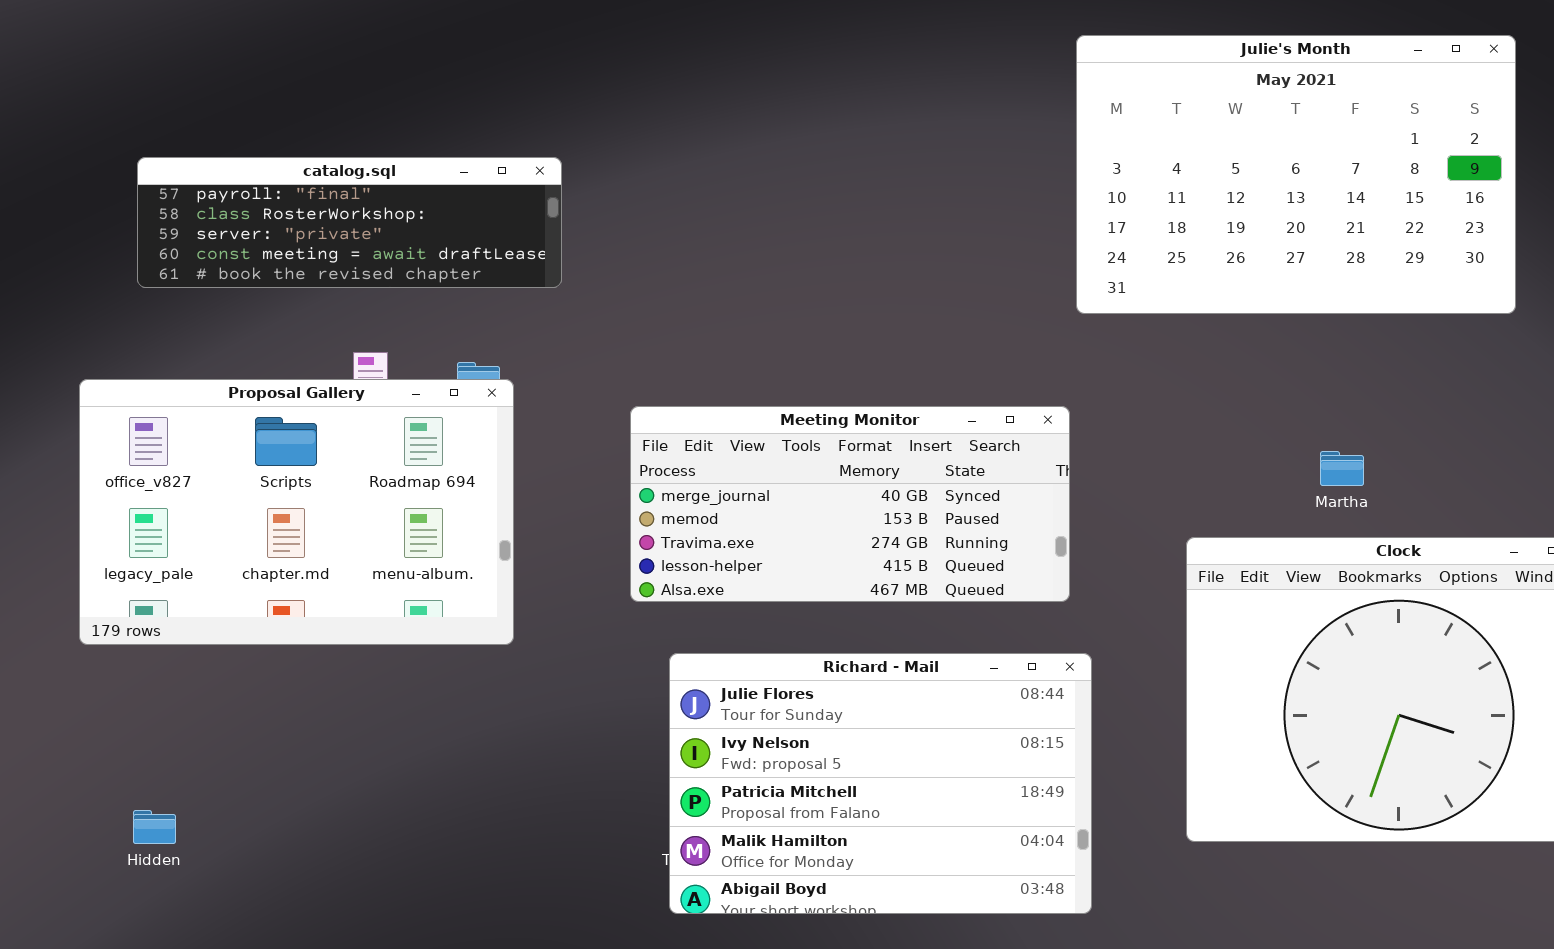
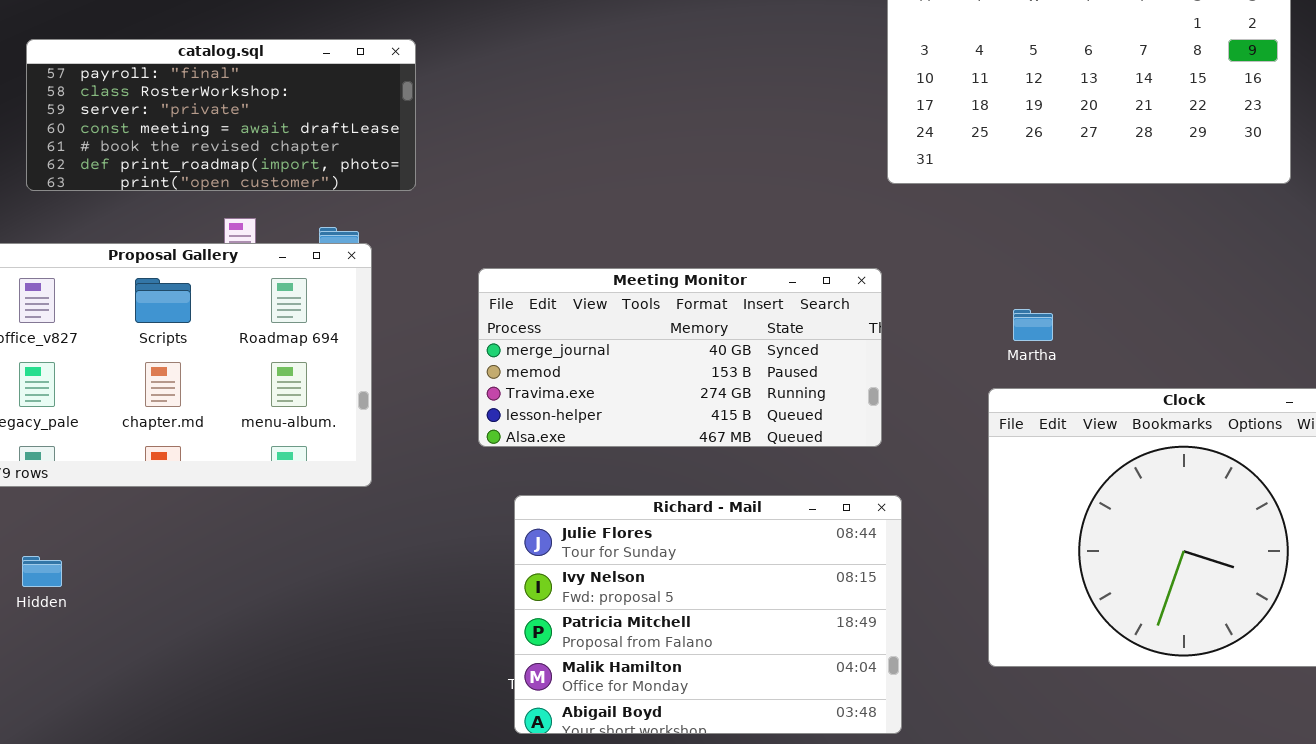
catalog.sql: [137,157,562,288] -> [26,39,416,191], resized
Martha: [1320,451,1364,486] -> [1013,309,1053,341], moved
Hidden: [133,810,176,844] -> [22,556,62,587], moved

